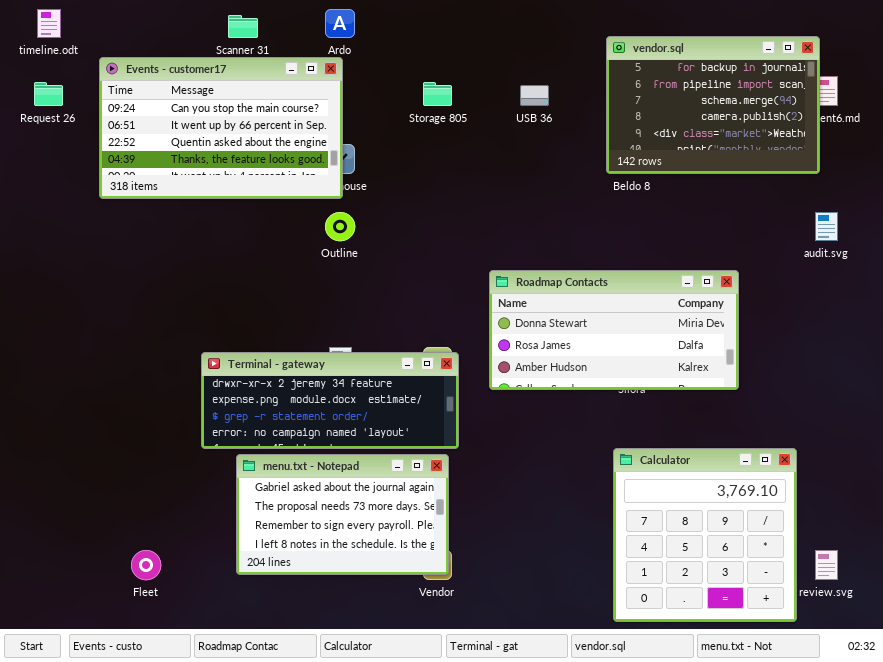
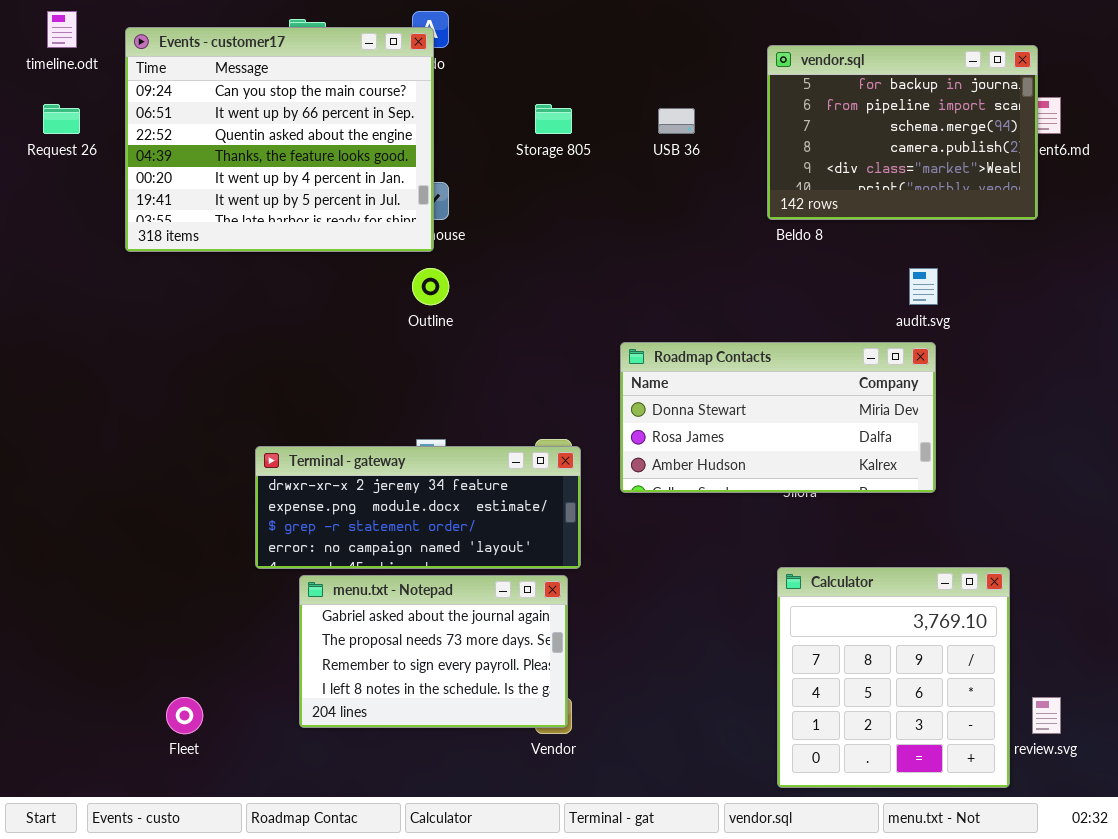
Events - customer17: [99,57,343,199] -> [125,27,434,252], resized
audit.svg: [815,212,838,241] -> [909,268,938,305], moved

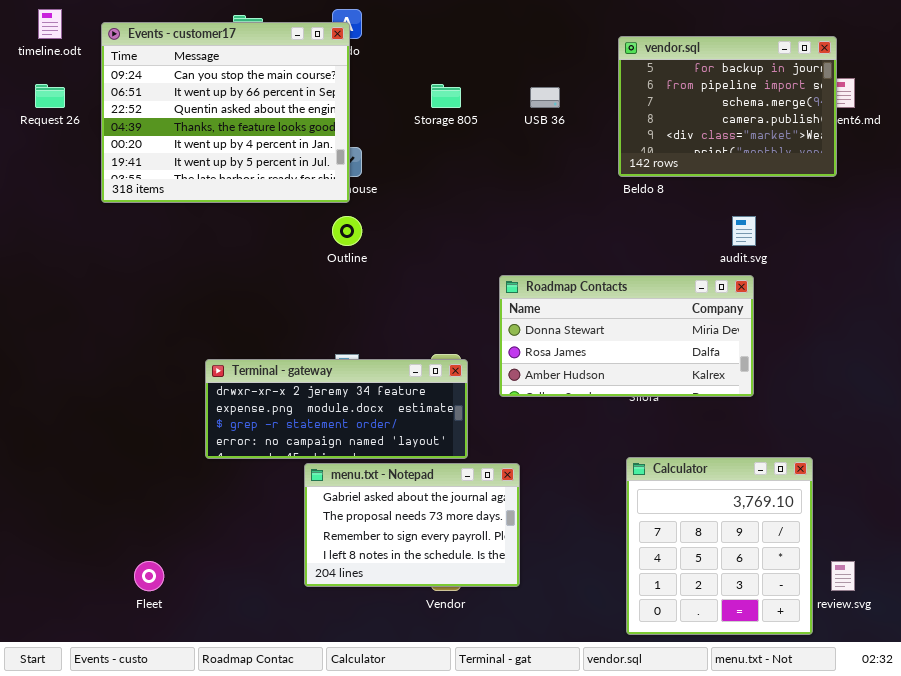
menu.txt - Notepad: [299,575,568,728] -> [304,463,520,587], moved

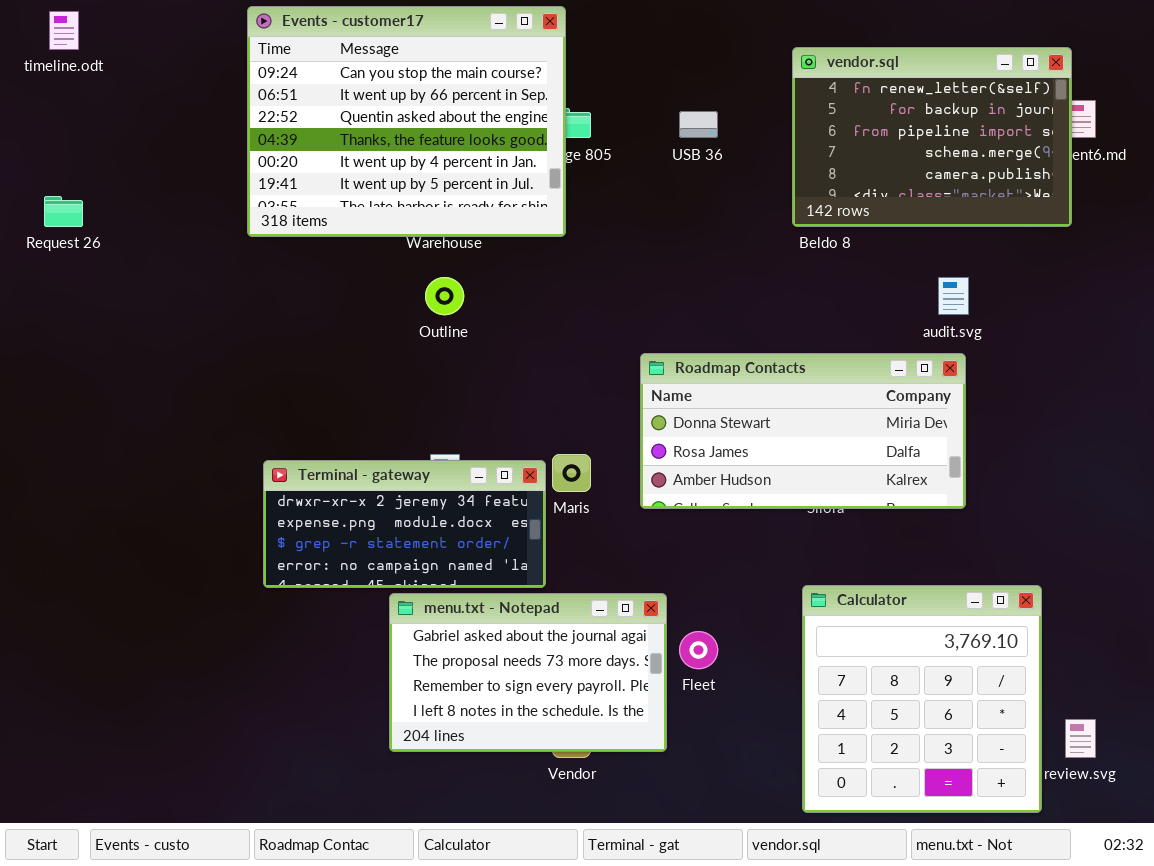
Events - customer17: [101,22,350,203] -> [247,6,566,237], moved
vendor.sql: [618,36,837,177] -> [792,47,1072,227], scrolled up 1 row
Request 26: [35,84,65,108] -> [44,196,83,227], moved
Terminal - gateway: [205,359,468,459] -> [263,460,546,588], resized
Fleet: [134,561,164,591] -> [679,631,718,669], moved

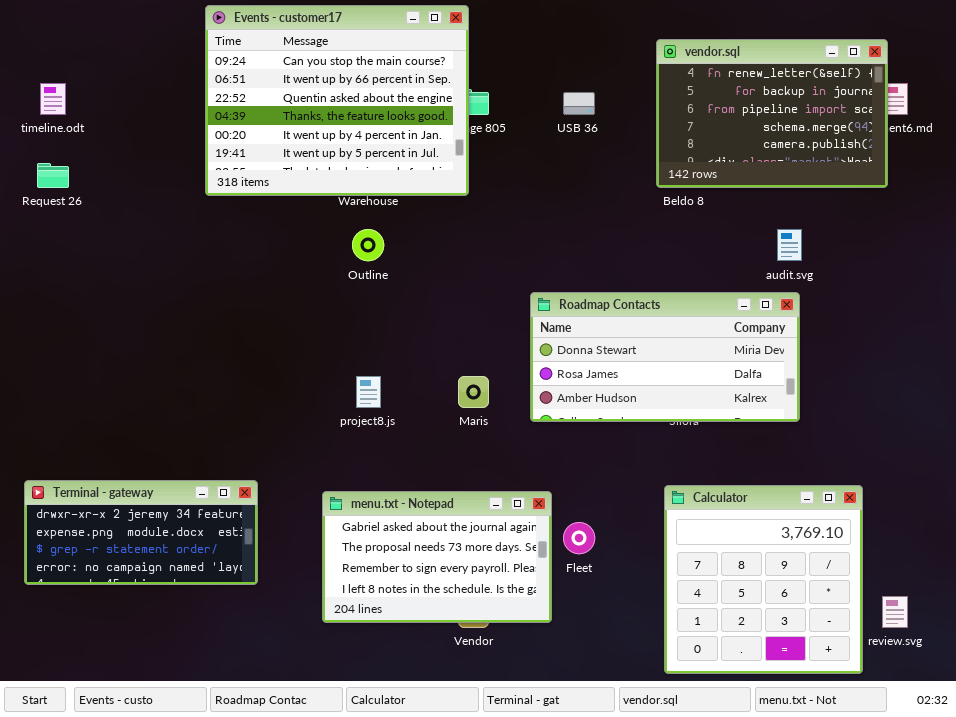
timeline.odt: [49,11,79,50] -> [40,83,66,115], moved
Terminal - gateway: [263,460,546,588] -> [24,480,258,585], moved

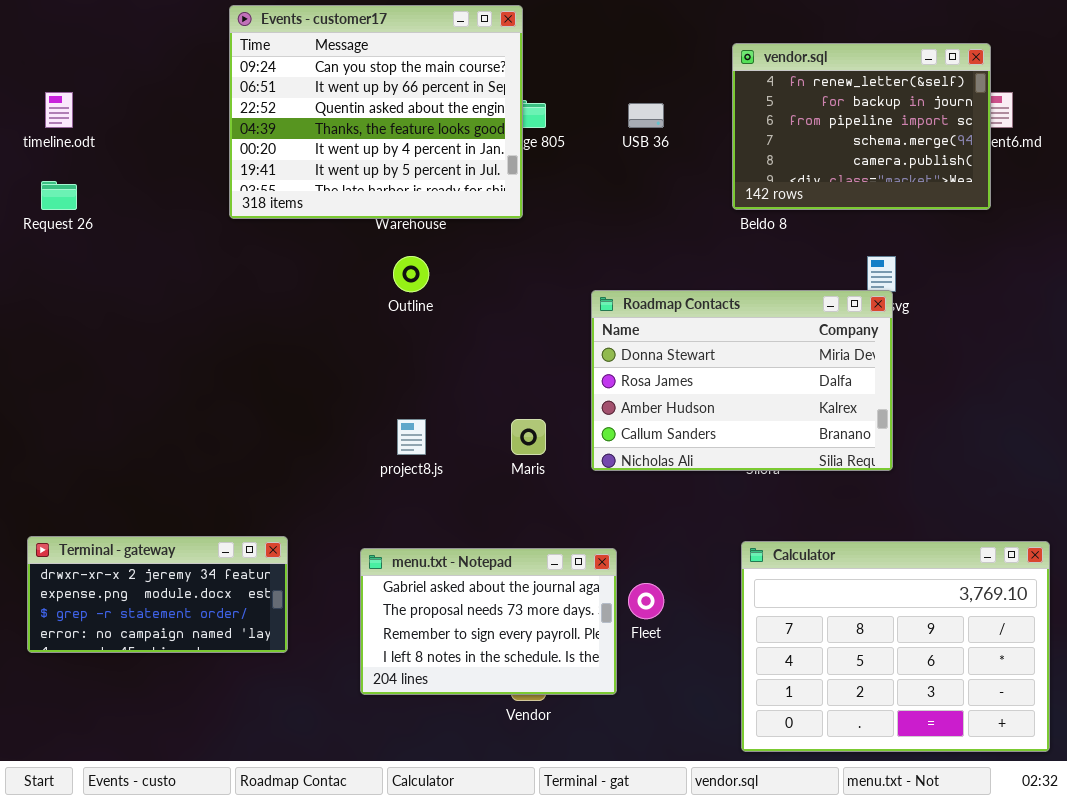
Roadmap Contacts: [530,292,800,422] -> [591,290,893,471], resized
Calculator: [664,485,863,674] -> [741,541,1050,752], resized

